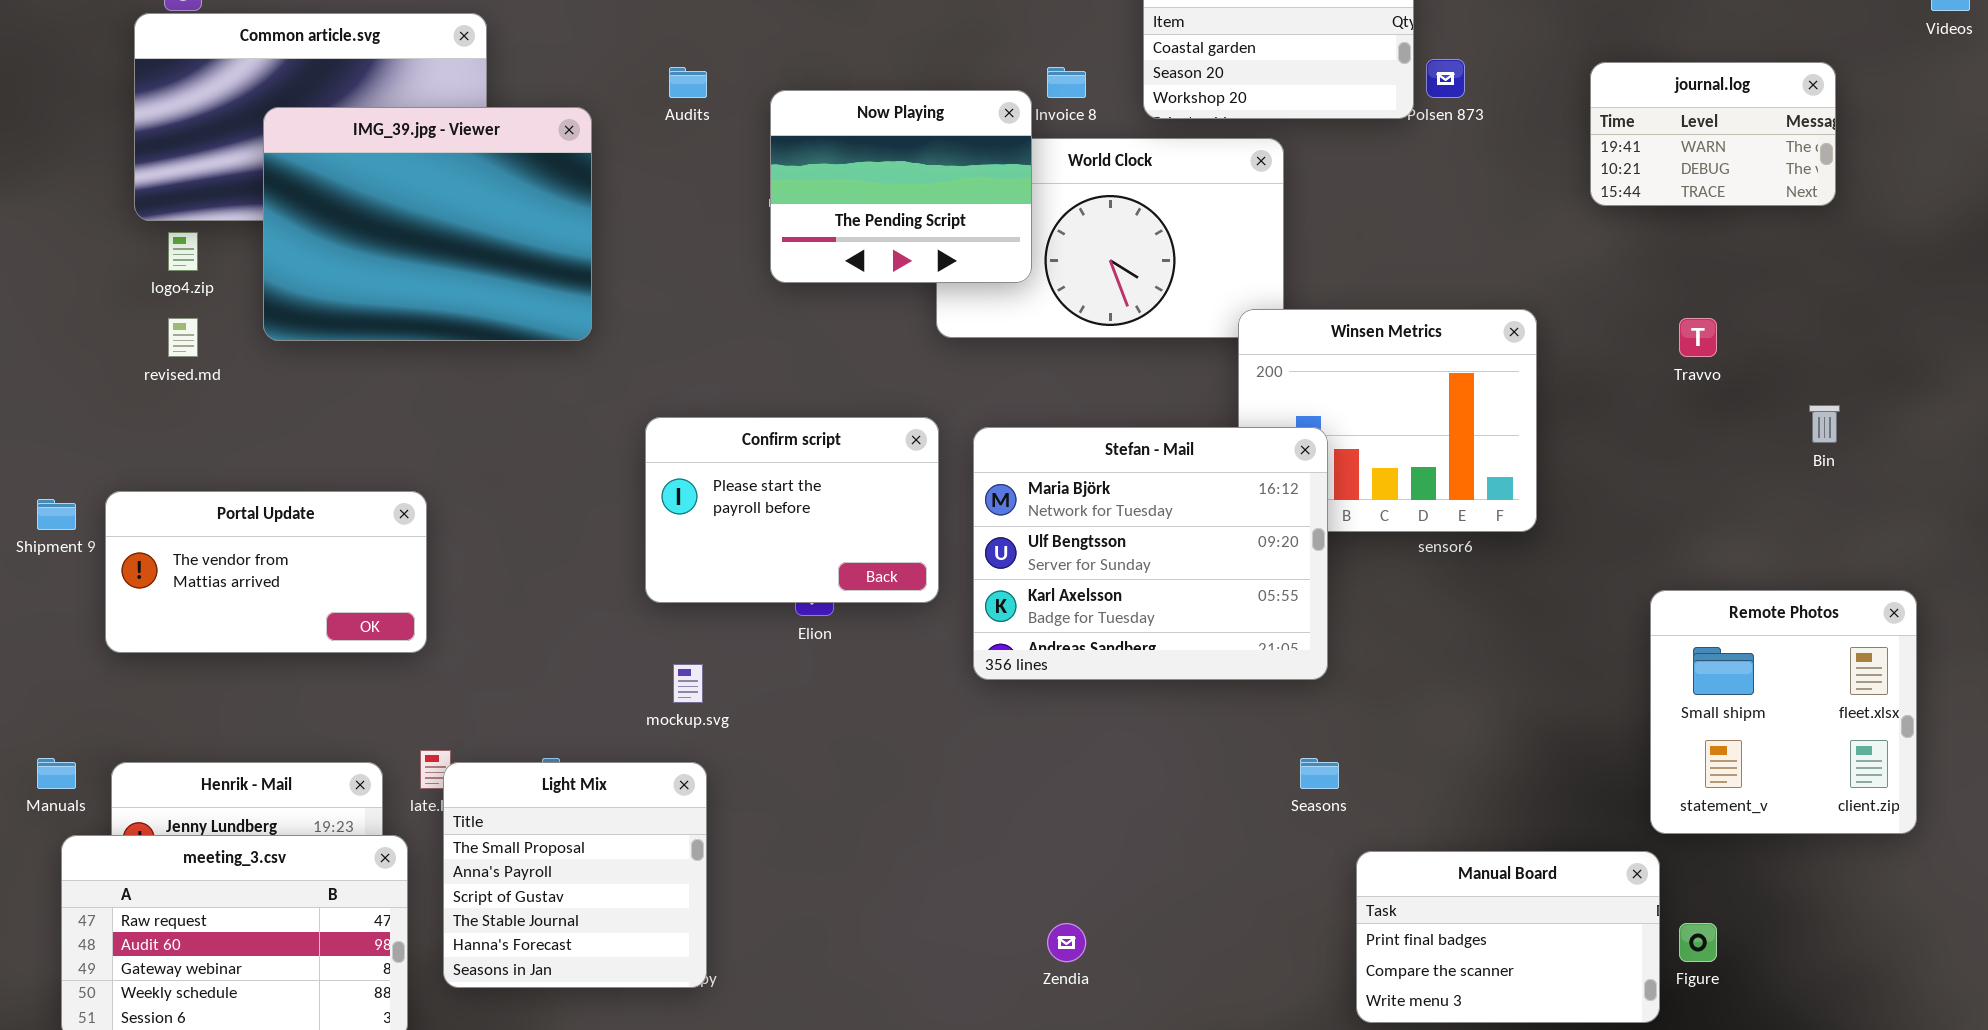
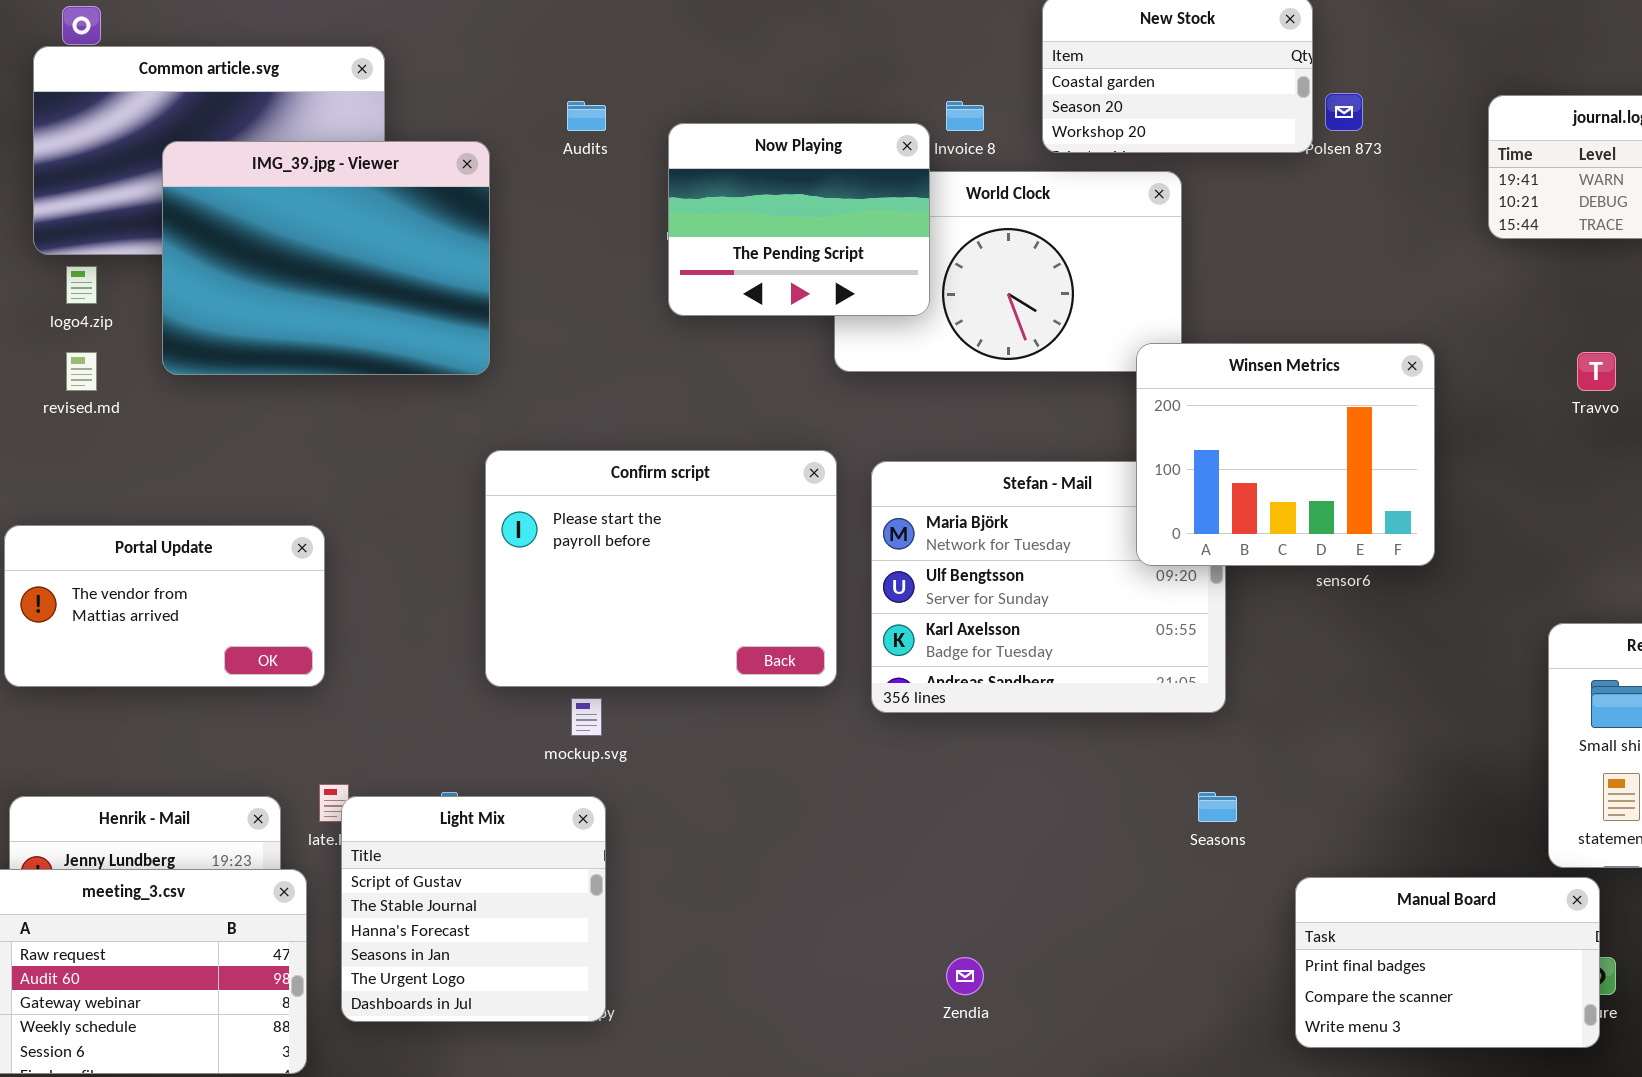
Winsen Metrics: [1238,309,1537,532] -> [1136,343,1435,566], raised
Confirm script: [645,417,939,603] -> [485,450,837,687], resized
Light Mix: [443,762,707,988] -> [341,796,606,1022], scrolled down 2 rows
Manual Board: [1356,851,1660,1023] -> [1295,877,1600,1048], moved

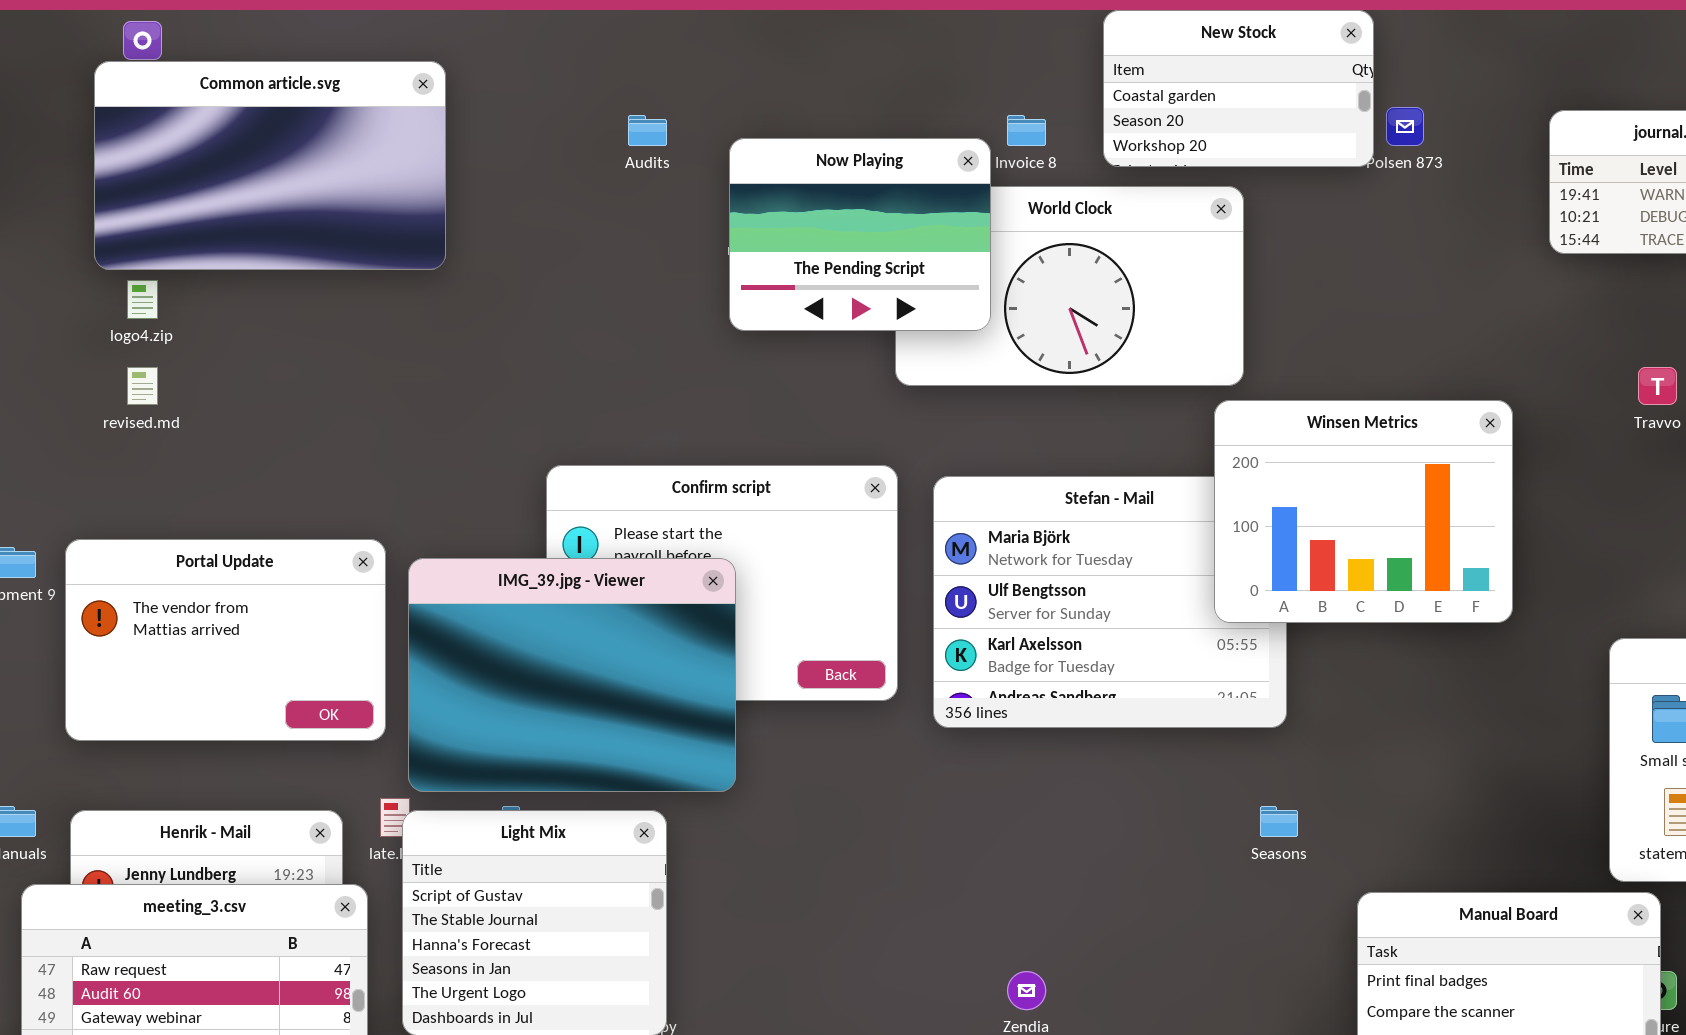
IMG_39.jpg - Viewer: [162,141,490,375] -> [408,558,736,792], moved
Winsen Metrics: [1136,343,1435,566] -> [1214,400,1513,623], moved
Portal Update: [4,525,325,687] -> [65,539,386,741], resized

